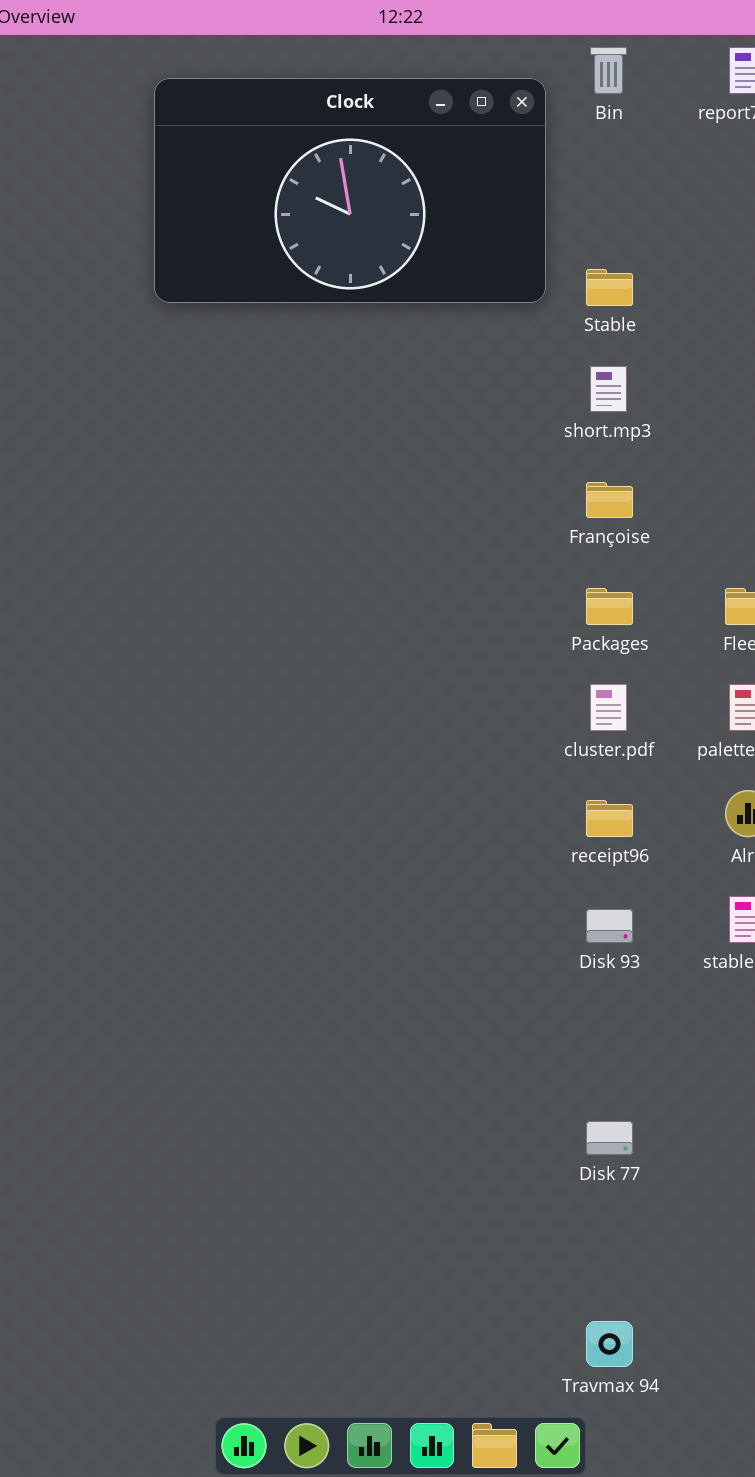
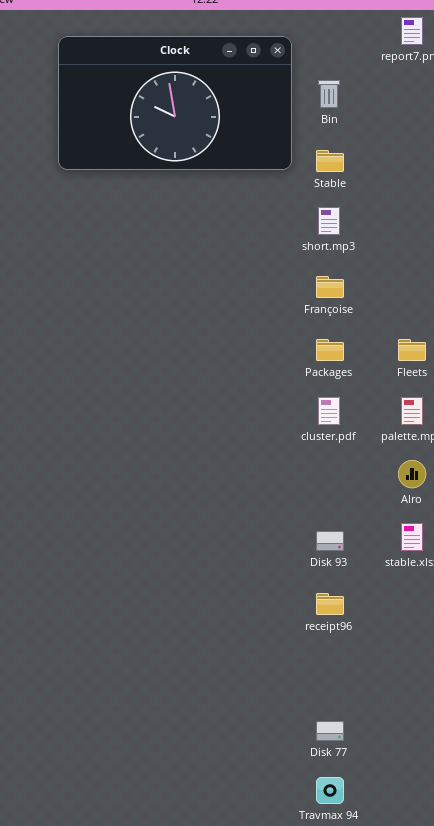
Bin: [590,47,627,94] -> [318,80,340,108], moved
receipt96: [586,800,633,837] -> [316,593,344,615], moved
Disk 77: [586,1121,633,1155] -> [316,721,344,741], moved

